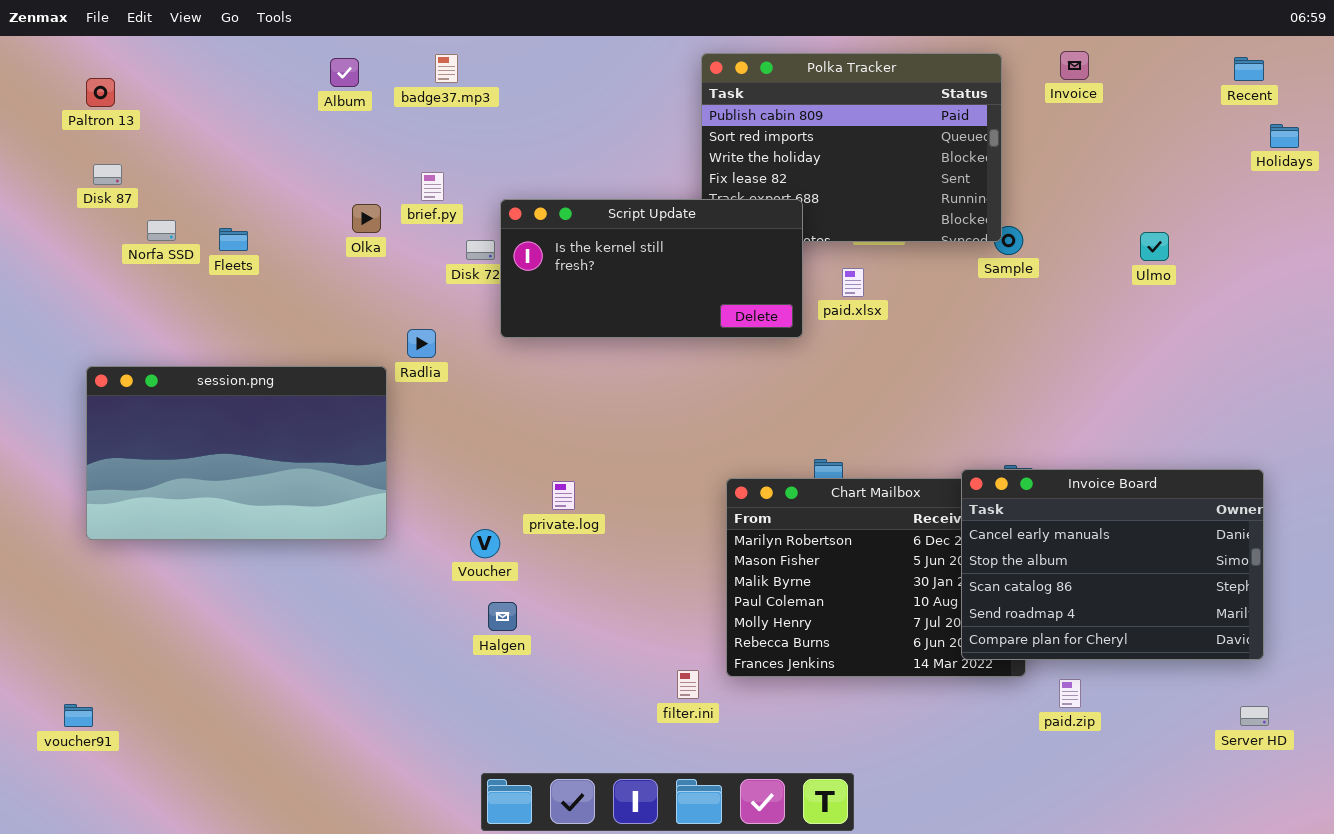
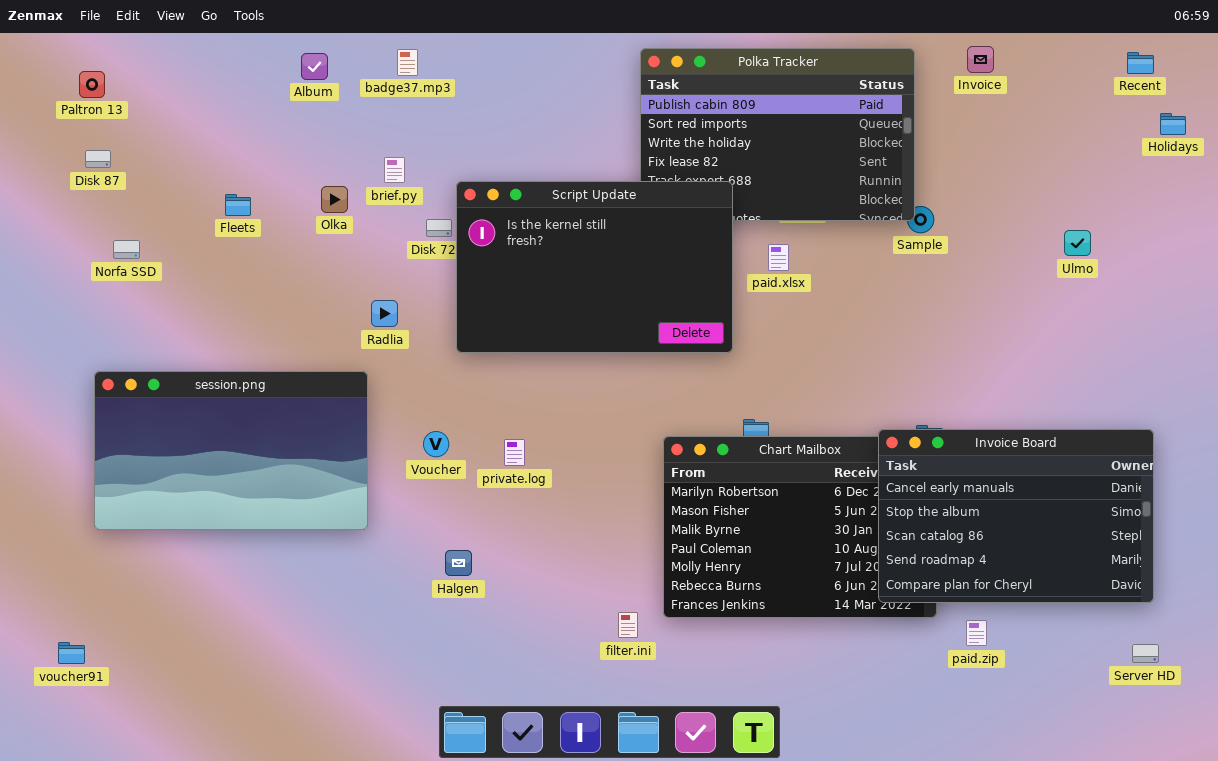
Script Update: [500,199,803,338] -> [456,181,733,353], resized
Norfa SSD: [147,220,176,241] -> [113,240,140,259], moved
Fleets: [219,228,248,251] -> [225,194,251,216], moved
Ulmo: [1140,232,1169,261] -> [1064,230,1091,256], moved
session.png: [86,366,387,540] -> [94,371,368,530], moved
Voucher: [470,529,500,558] -> [423,431,449,457], moved

